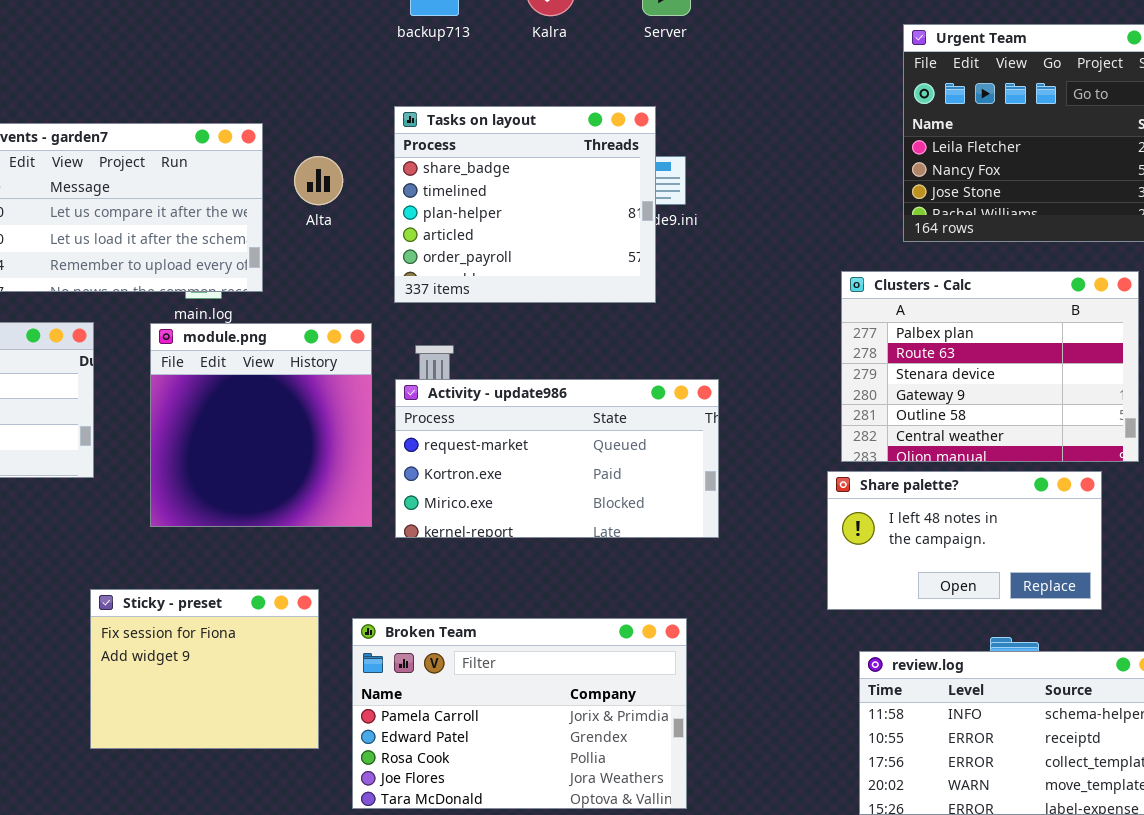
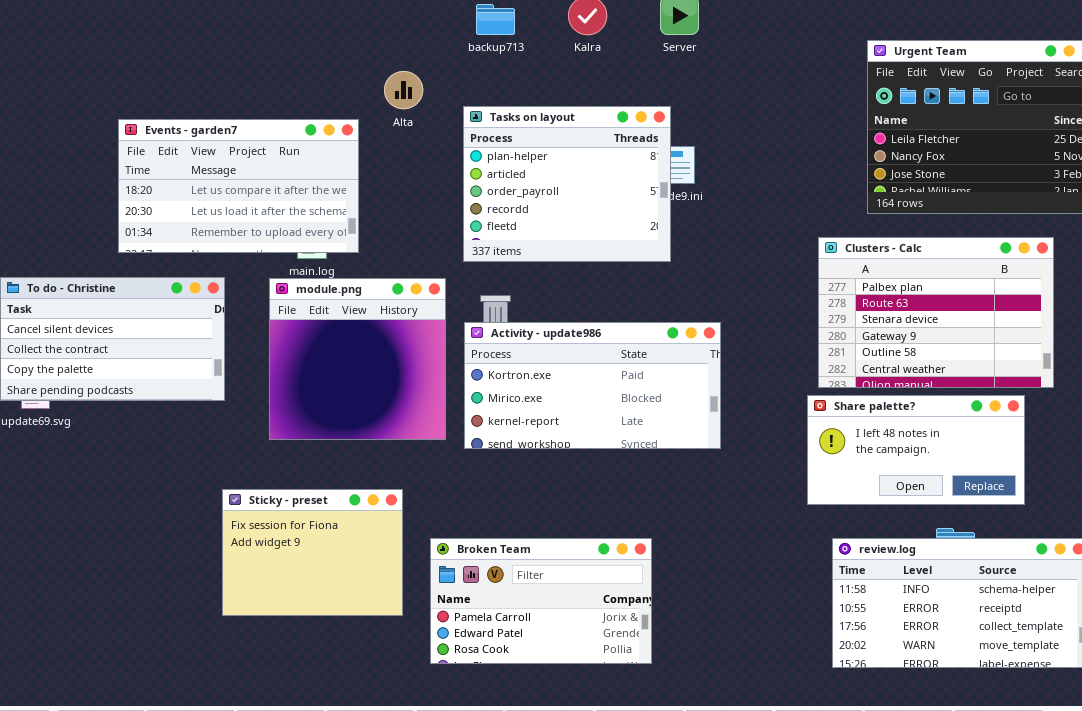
Tasks on layout: [394,106,656,303] -> [463,106,671,262], scrolled down 2 rows
Alta: [294,156,343,205] -> [384,71,423,109], moved
Activity - update986: [395,379,719,538] -> [464,322,721,449], scrolled down 1 row
Broken Team: [352,618,687,809] -> [430,538,652,664], resized

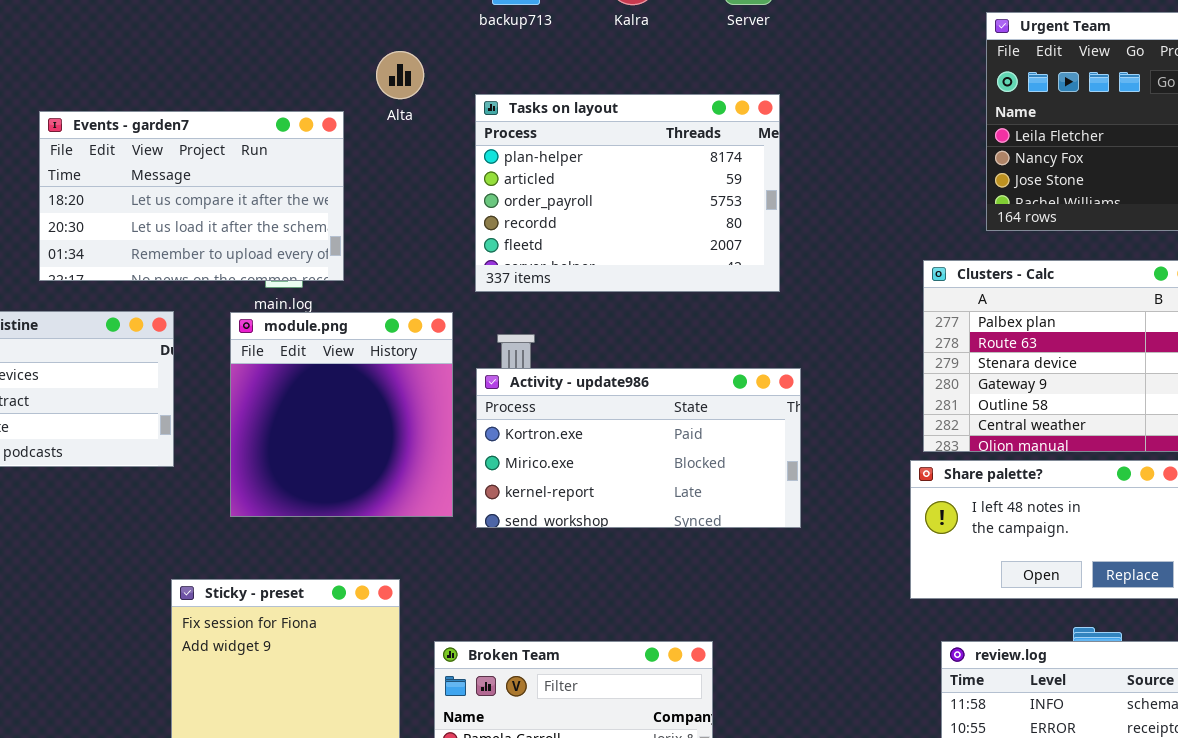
Tasks on layout: [463,106,671,262] -> [475,94,780,292], resized

